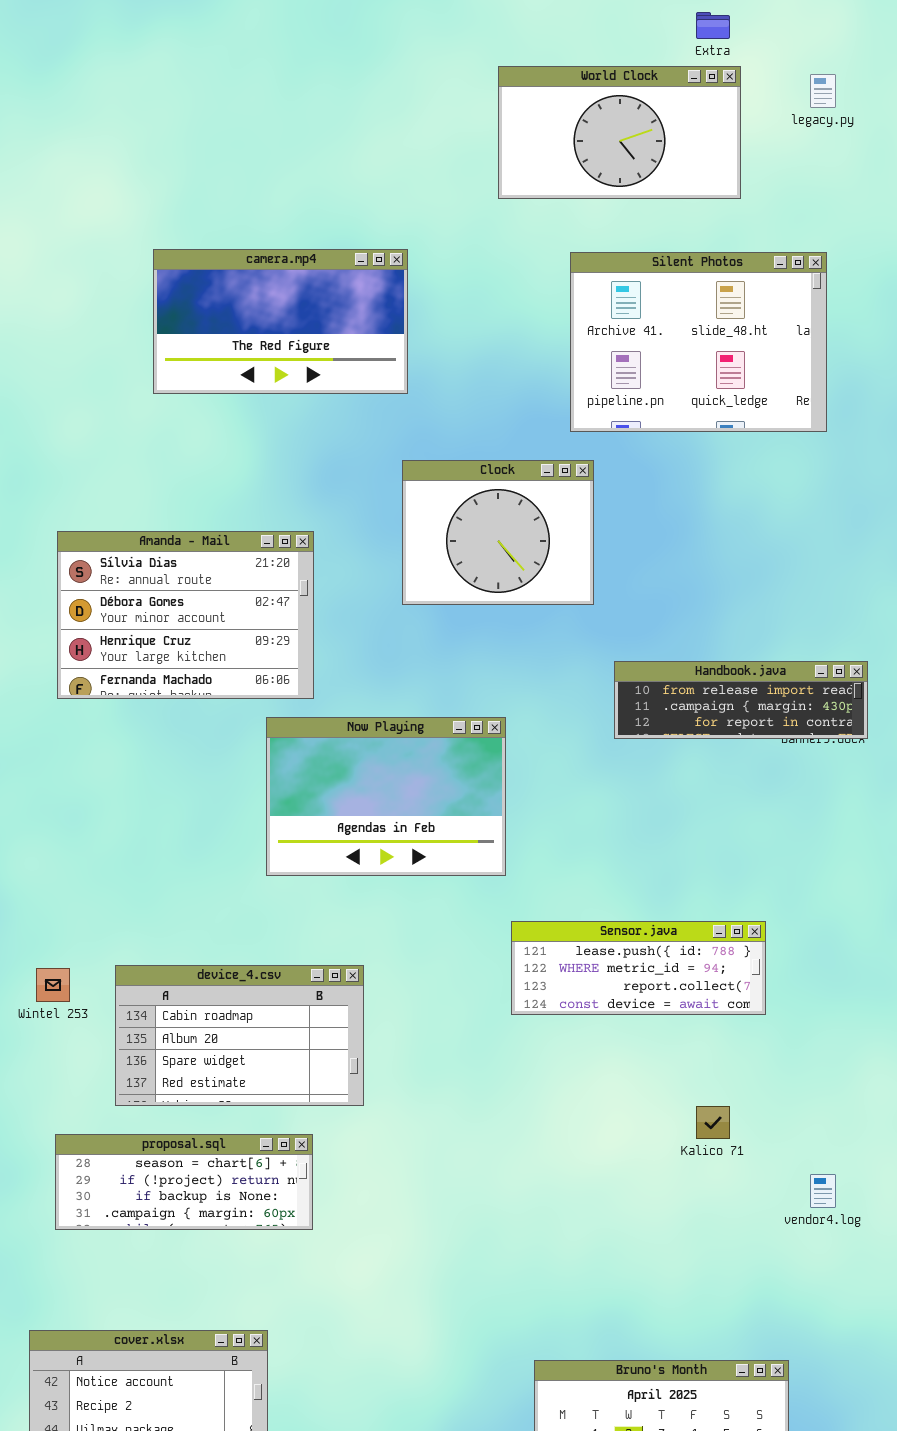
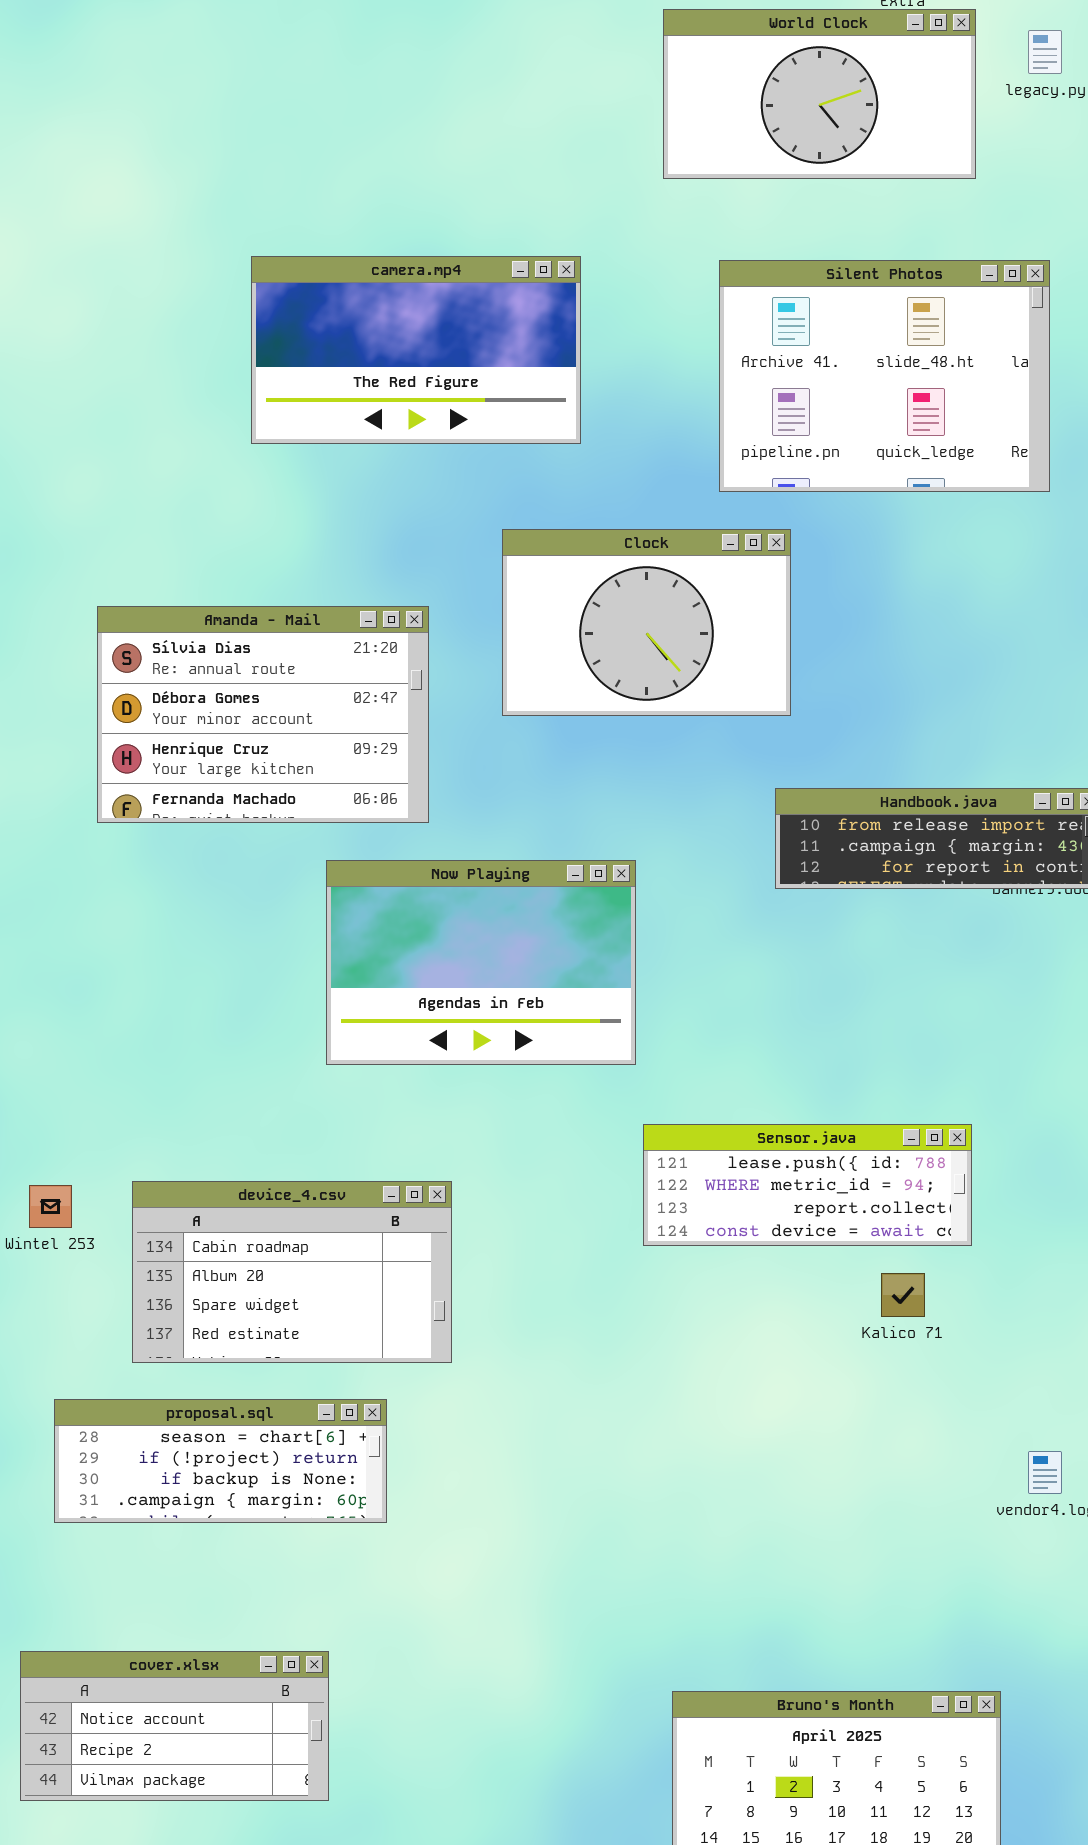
World Clock: [498,66,741,199] -> [663,9,976,179], moved
camera.mp4: [153,249,408,394] -> [251,256,581,444], moved
Clock: [402,460,594,605] -> [502,529,791,716], resized
Amanda - Mail: [57,531,314,699] -> [97,606,429,823], moved
Kalico 71: [696,1106,730,1139] -> [881,1273,925,1317], moved

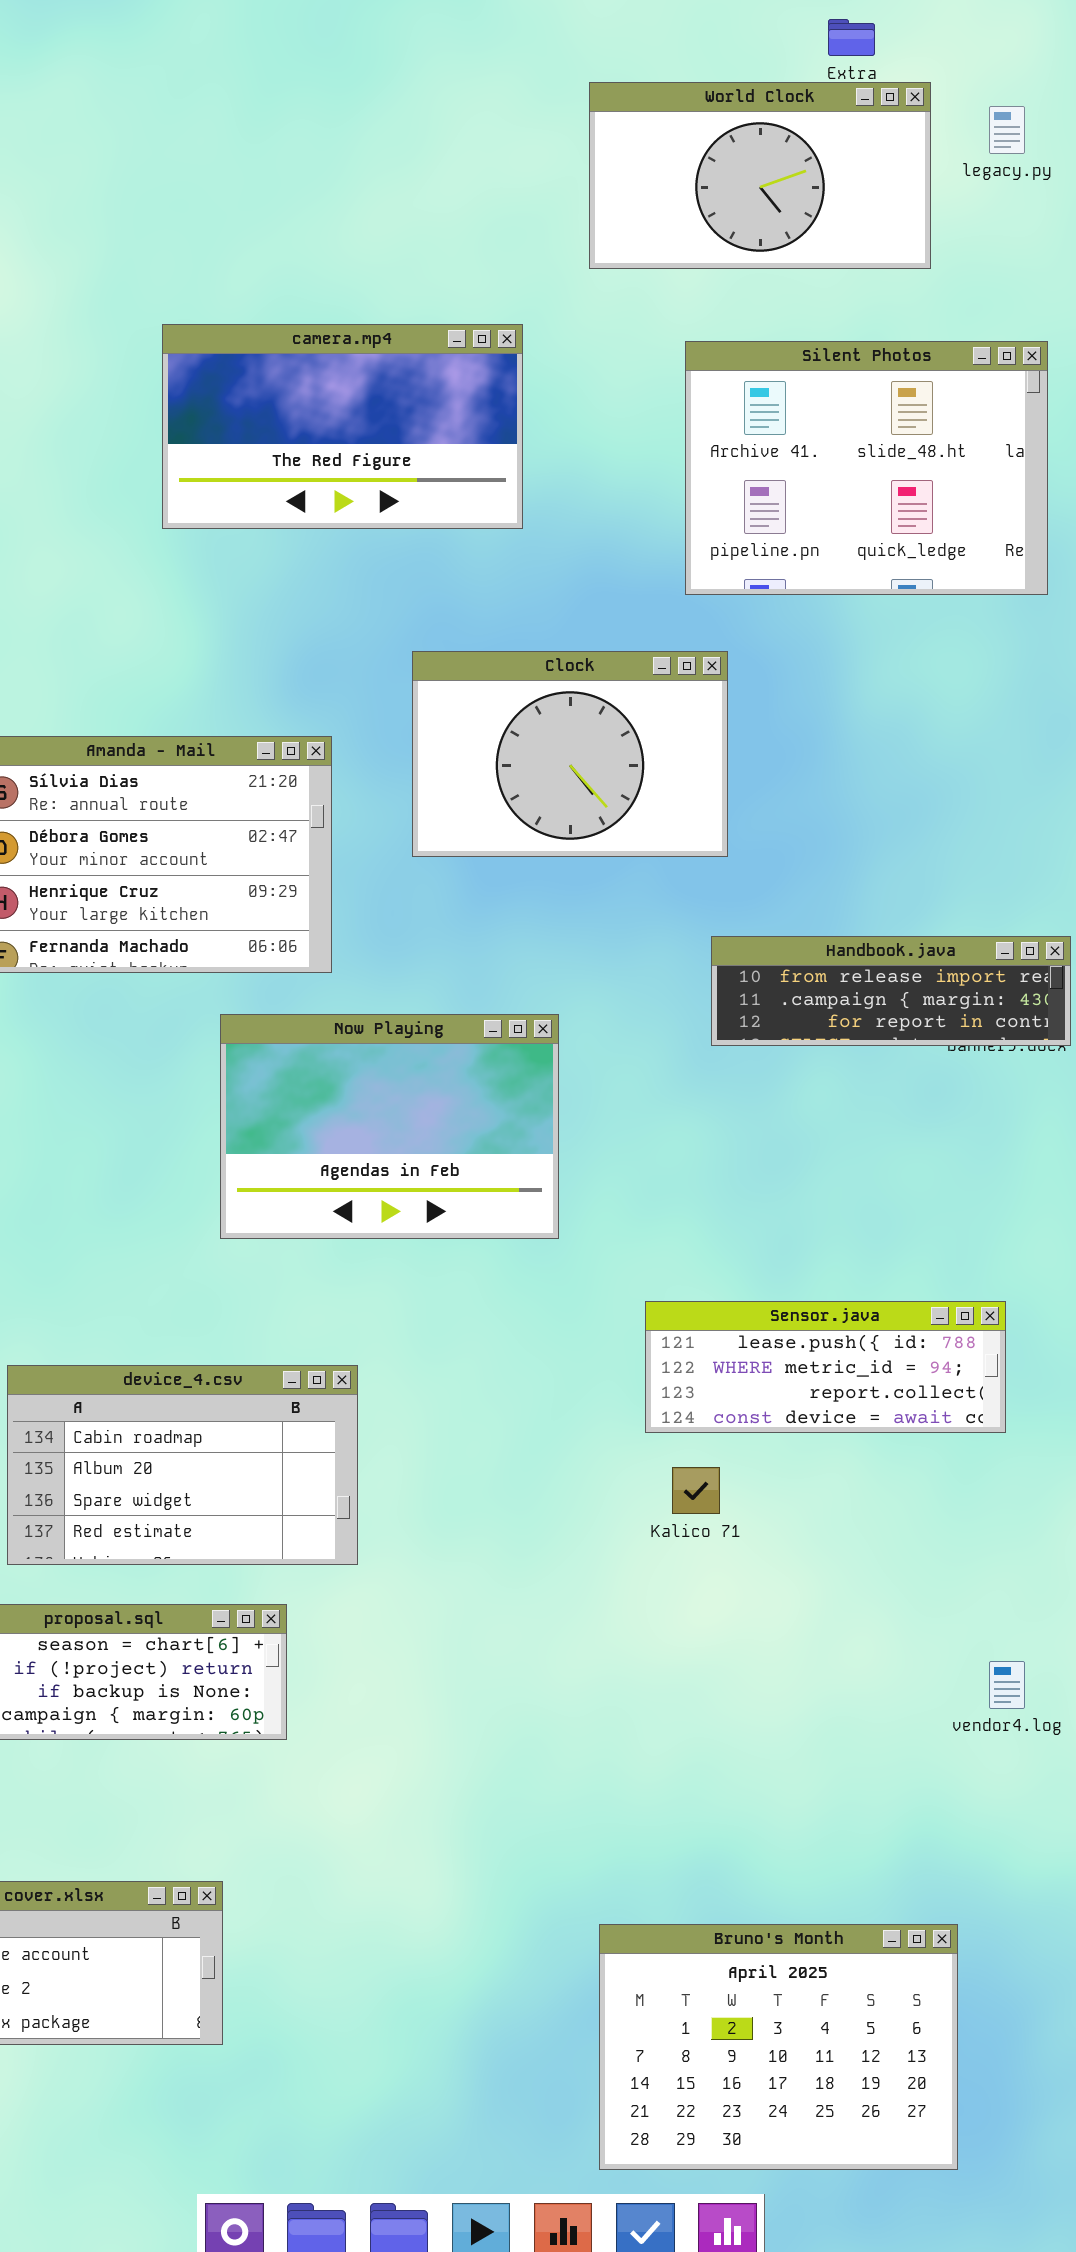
camera.mp4: [251,256,581,444] -> [162,324,523,529], moved
Silent Photos: [719,260,1050,492] -> [685,341,1048,595], moved
Sensor.java: [643,1124,972,1246] -> [645,1301,1006,1433], moved
Kalico 71: [881,1273,925,1317] -> [672,1467,720,1514], moved

